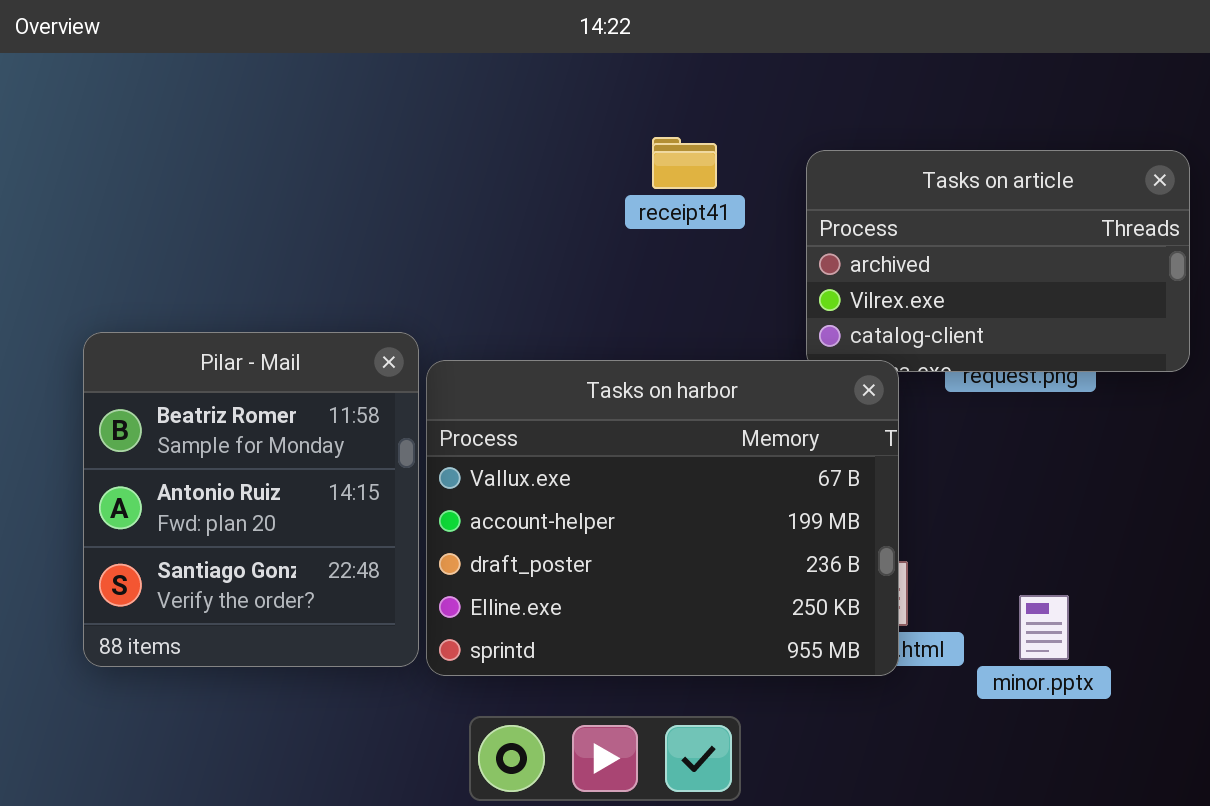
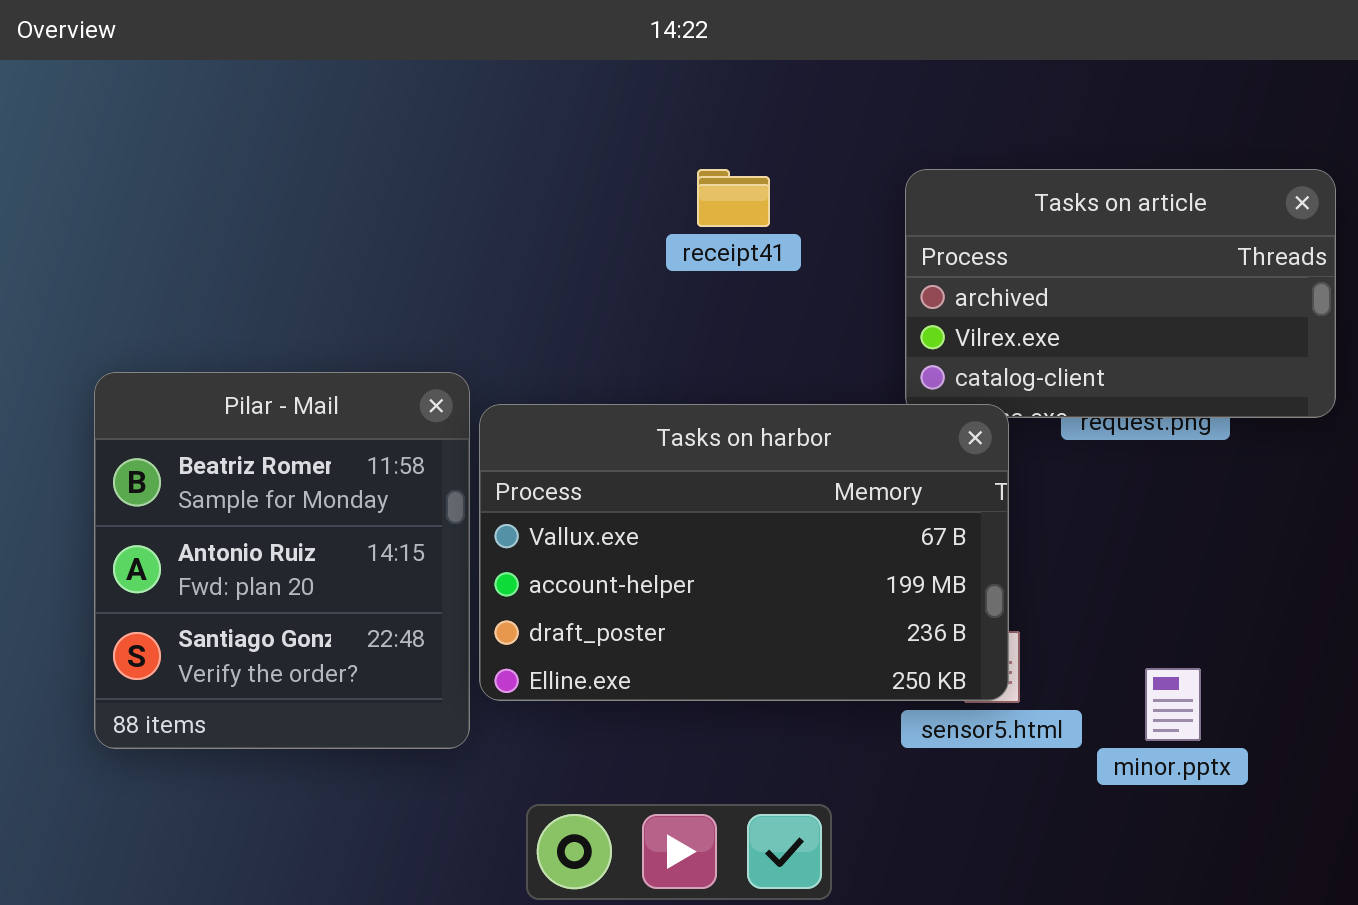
receipt41: [652,137,717,189] -> [697,169,770,227], moved
Tasks on harbor: [426,360,899,676] -> [479,404,1009,701], resized

